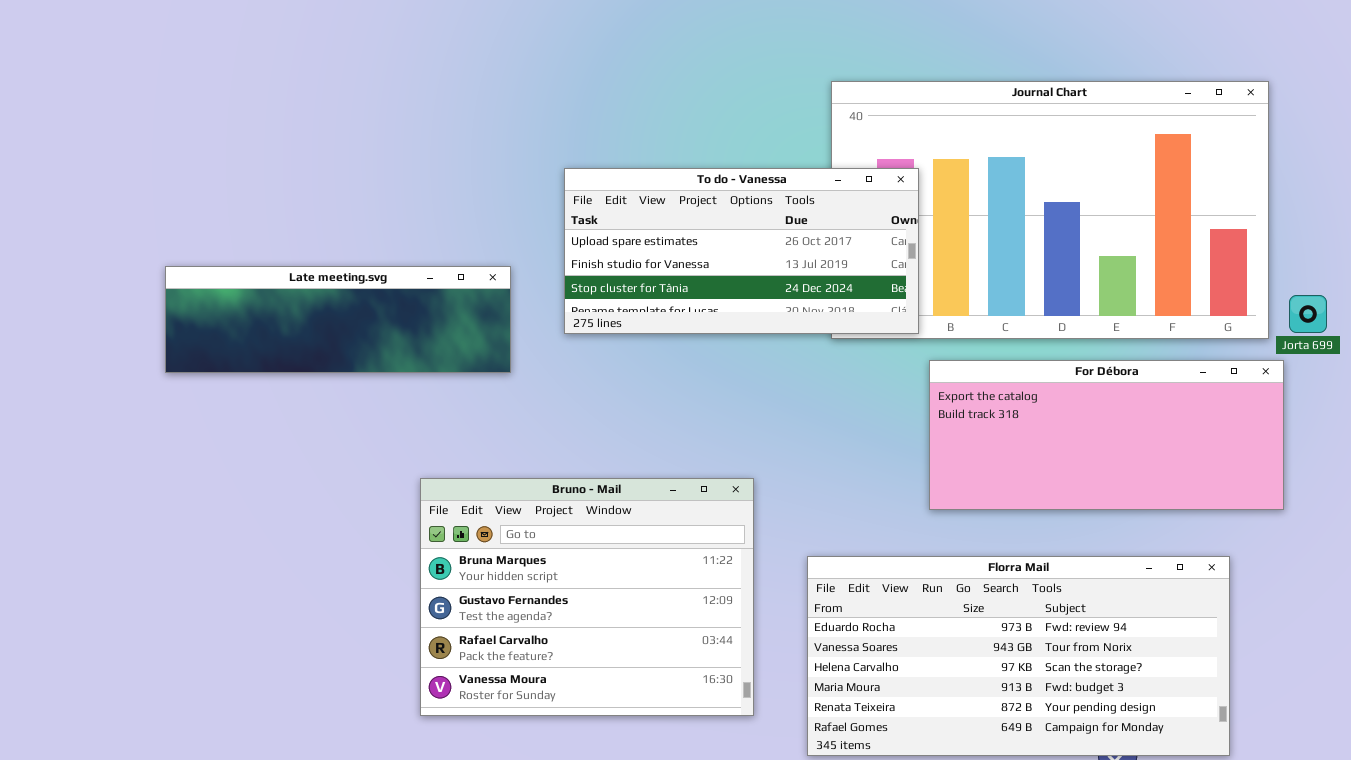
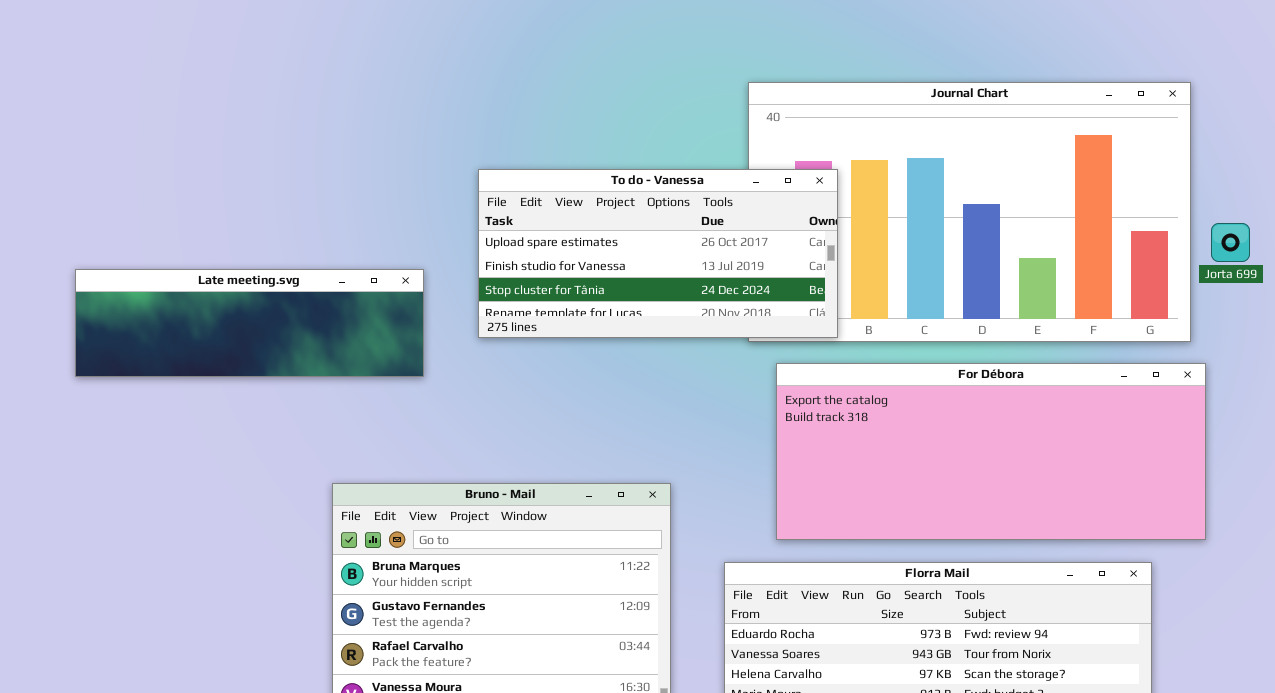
Jorta 699: [1289,295,1327,333] -> [1211,223,1250,262], moved
For Débora: [929,360,1284,510] -> [776,363,1206,540], resized

